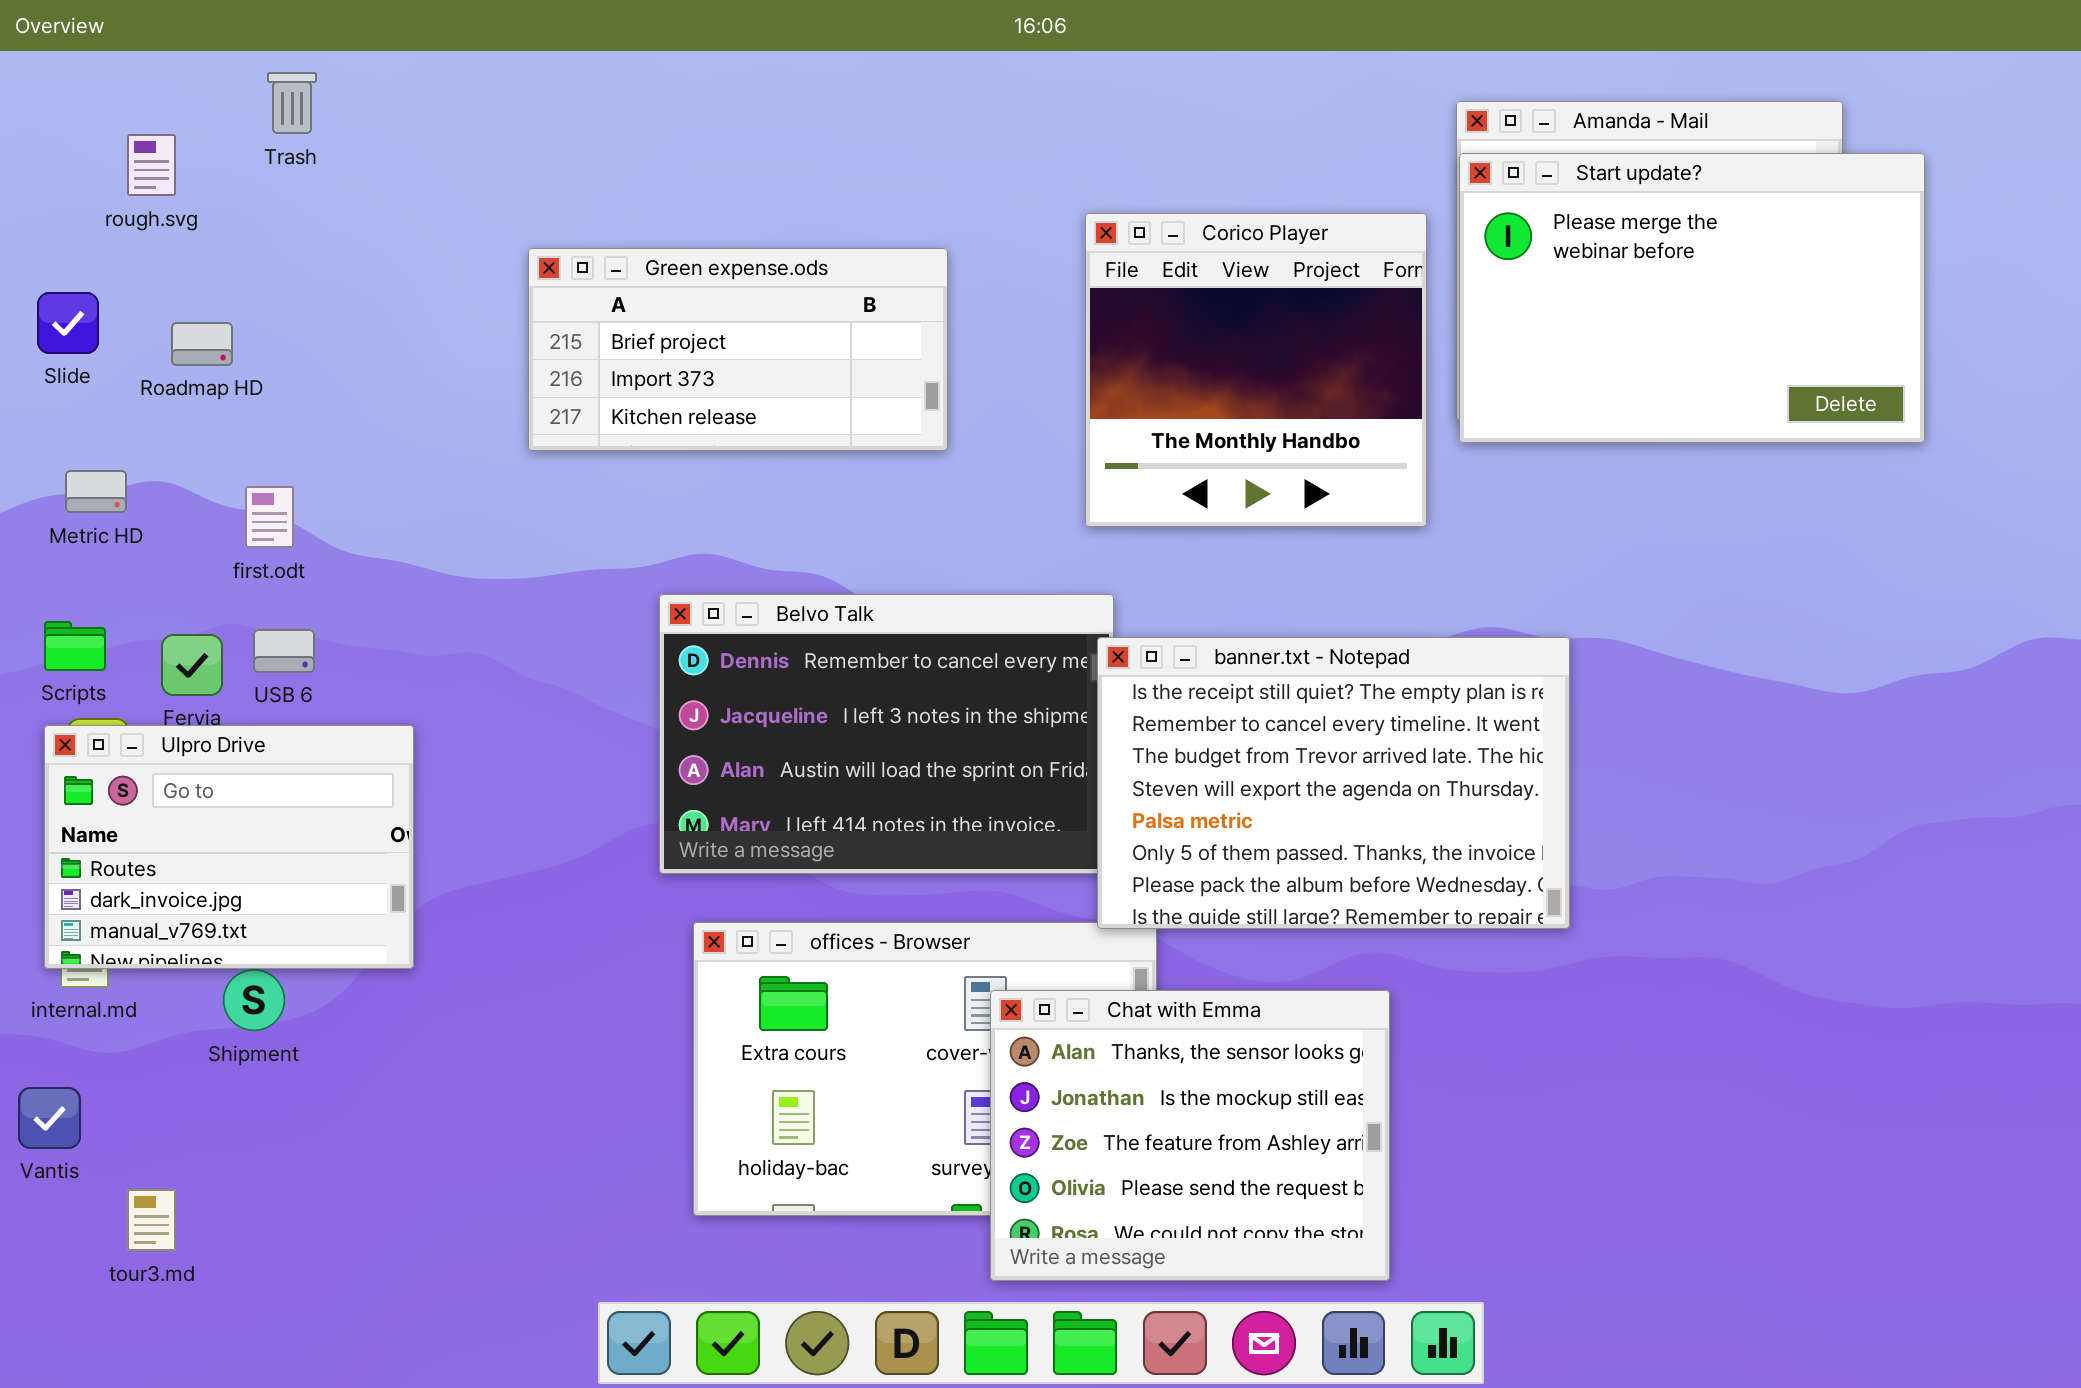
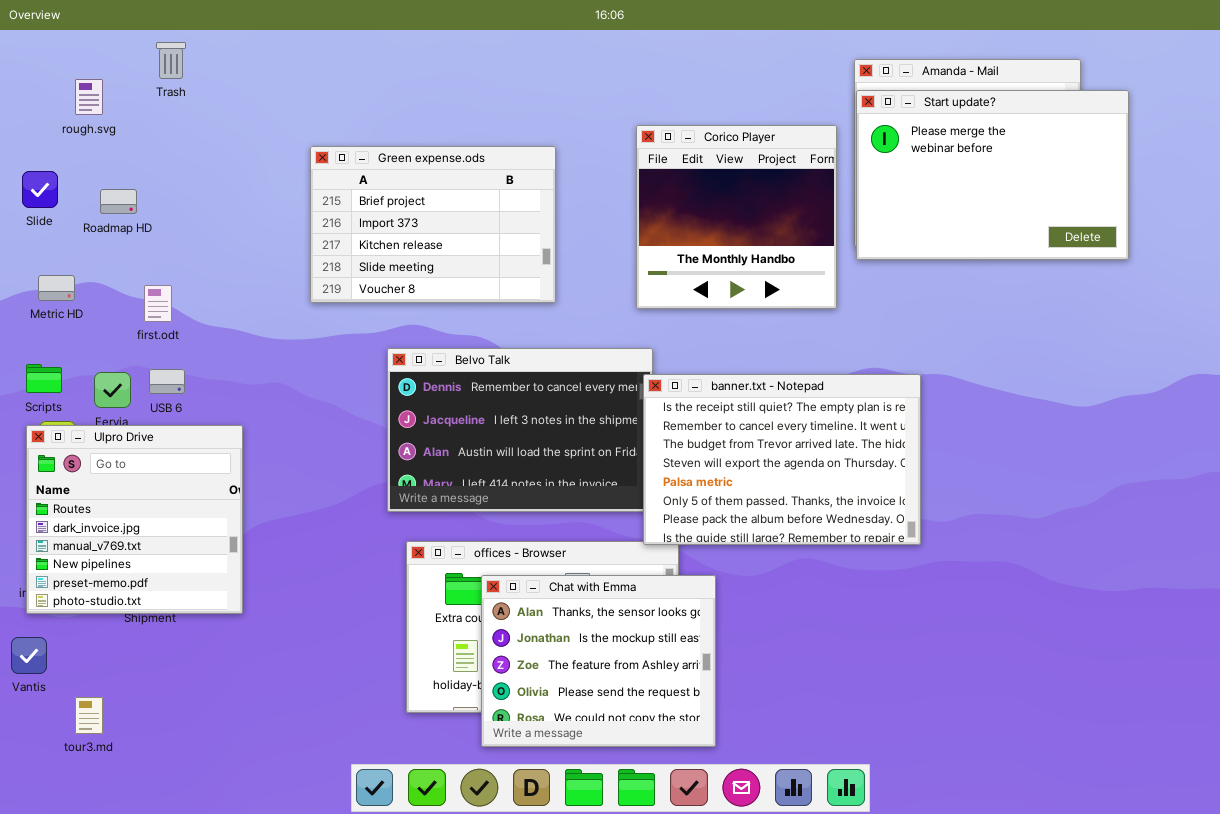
Green expense.ods: [528,248,948,451] -> [310,146,556,303], resized
Ulpro Drive: [44,725,414,969] -> [26,425,243,614], resized
Chat with Emma: [990,990,1390,1281] -> [481,575,716,747], moved

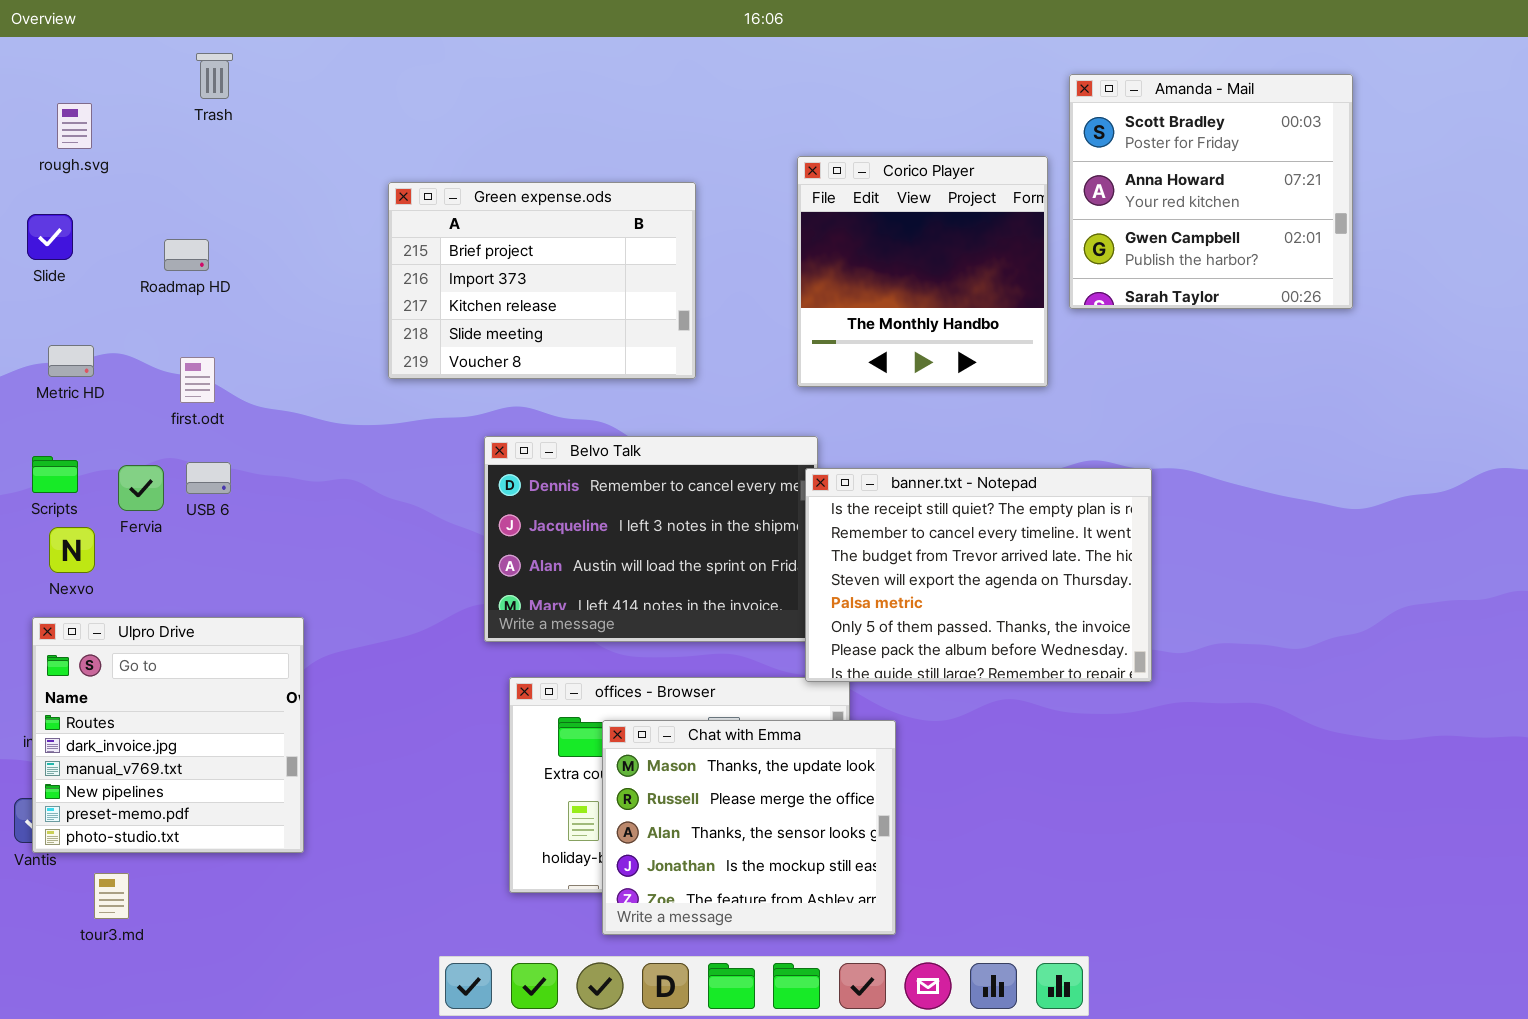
rough.svg: [75,79,103,115] -> [57,103,92,149], moved
Start update?: [856,90,1129,260] -> none, closed
Roadmap HD: [100,189,137,214] -> [164,239,209,271], moved
Ulpro Drive: [26,425,243,614] -> [32,617,304,853], moved
Chat with Emma: [481,575,716,747] -> [602,720,896,935], scrolled up 2 rows

